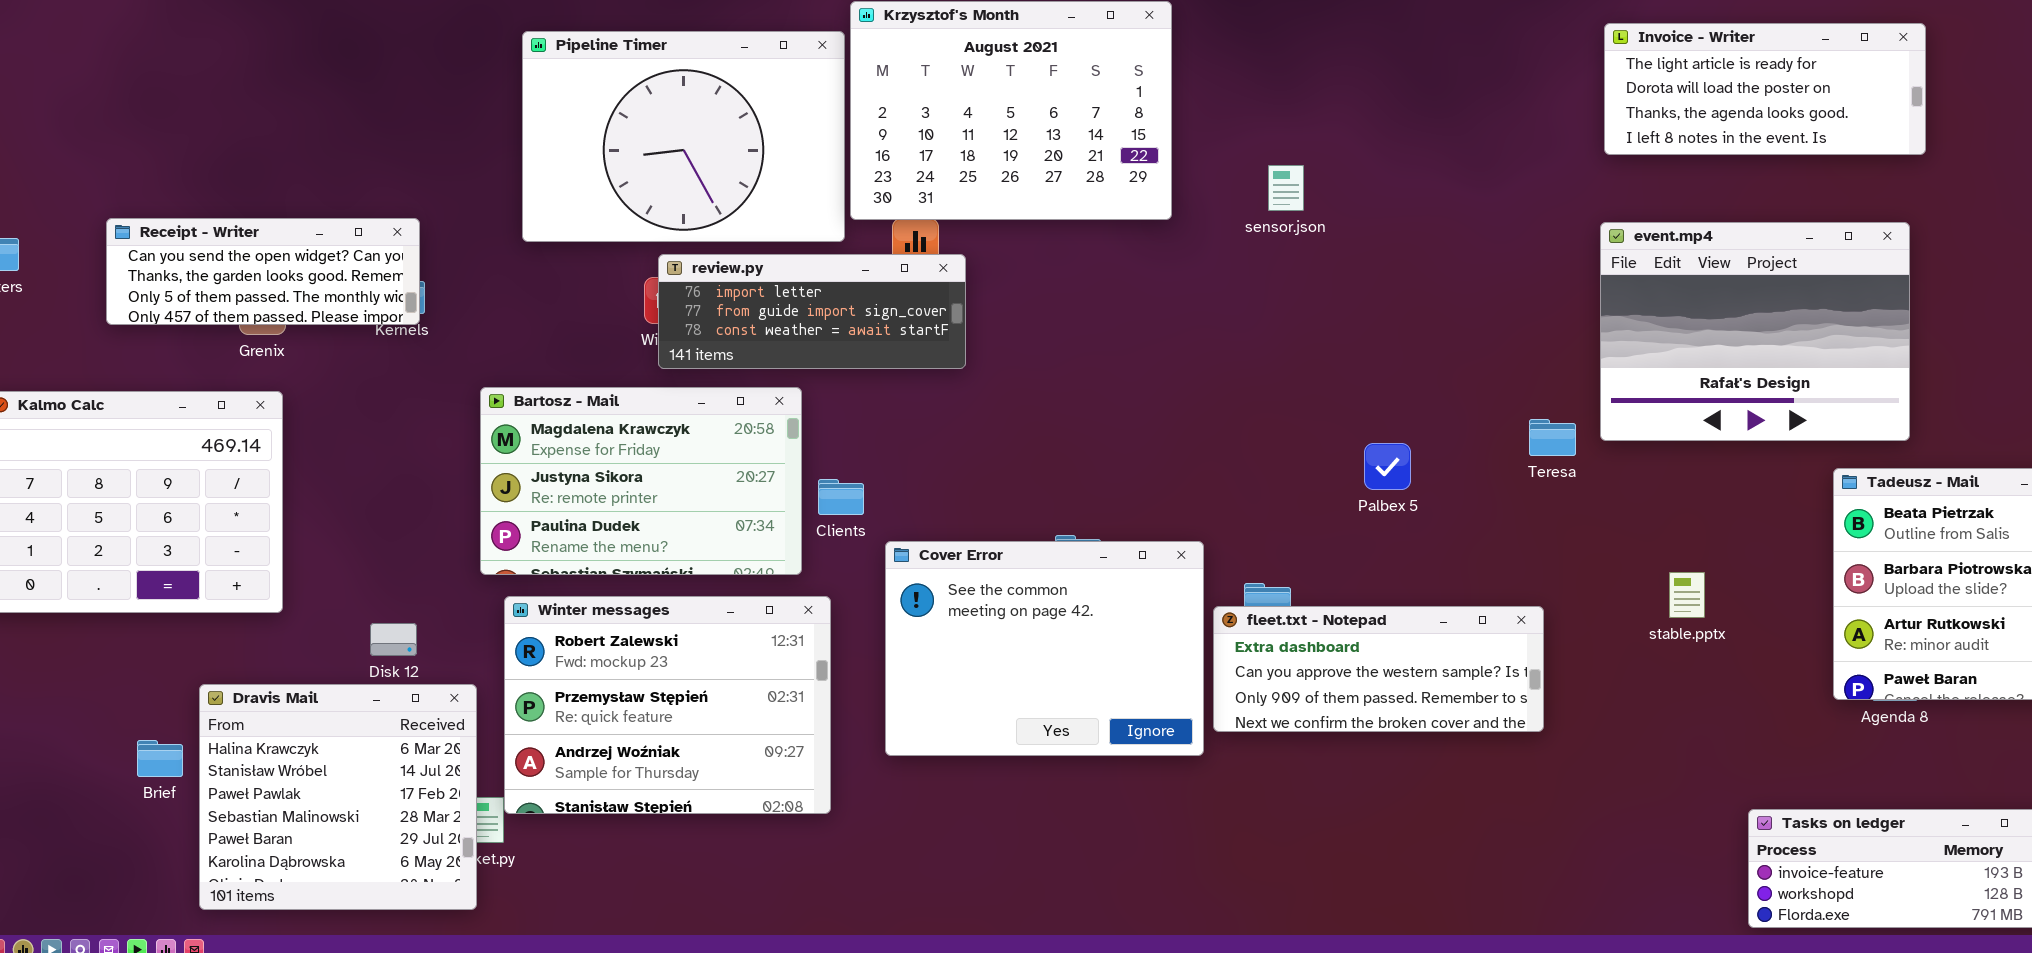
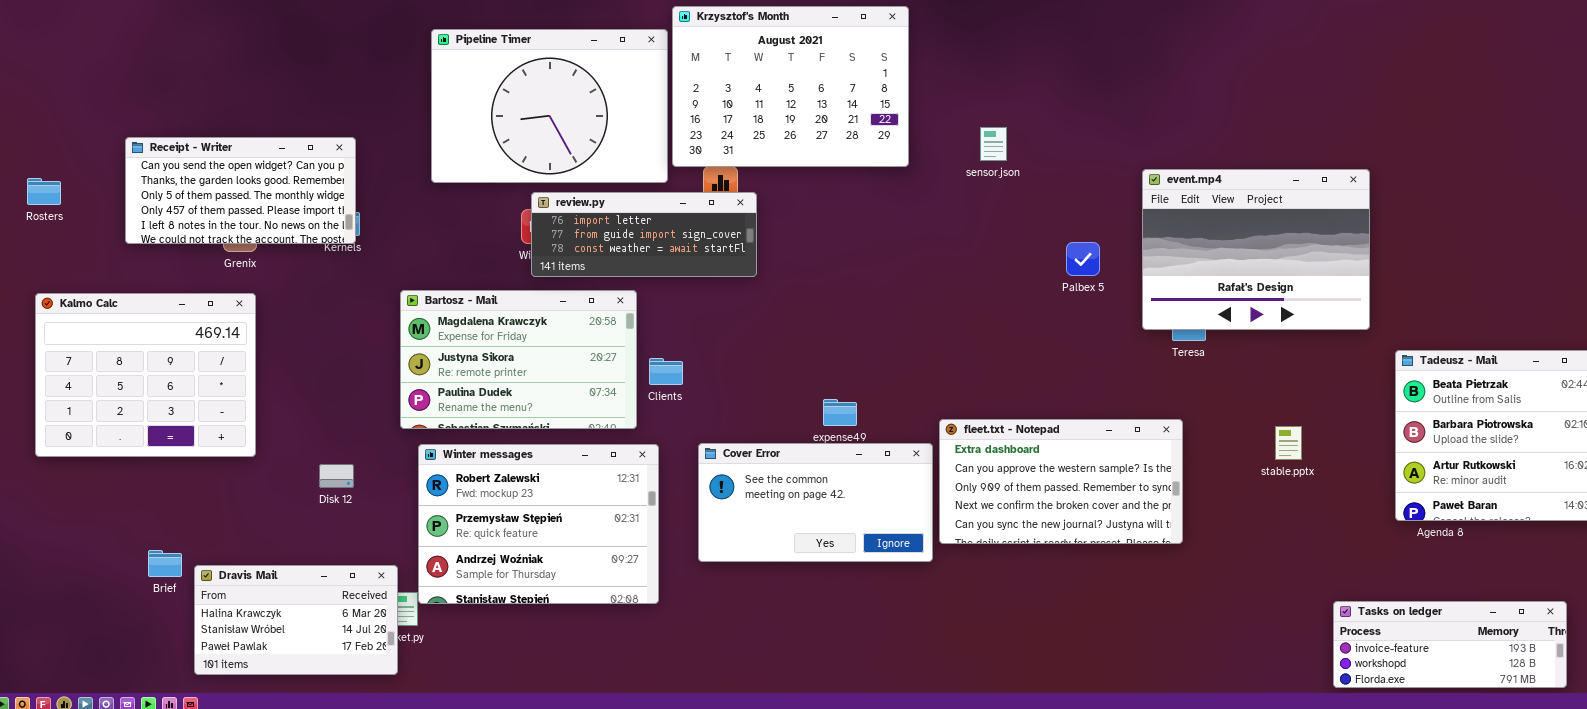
Invoice - Writer: [1604,23,1926,155] -> none, closed
Receipt - Writer: [106,218,420,325] -> [125,137,356,244], resized
event.mp4: [1600,222,1910,441] -> [1142,169,1370,330], moved
Palbex 5: [1364,443,1411,490] -> [1066,242,1100,276], moved
Cover Error: [885,541,1204,756] -> [698,443,933,562], resized
fleet.txt - Notepad: [1213,606,1544,732] -> [939,419,1183,544], resized
Dravis Mail: [199,684,477,910] -> [194,565,398,675], resized

